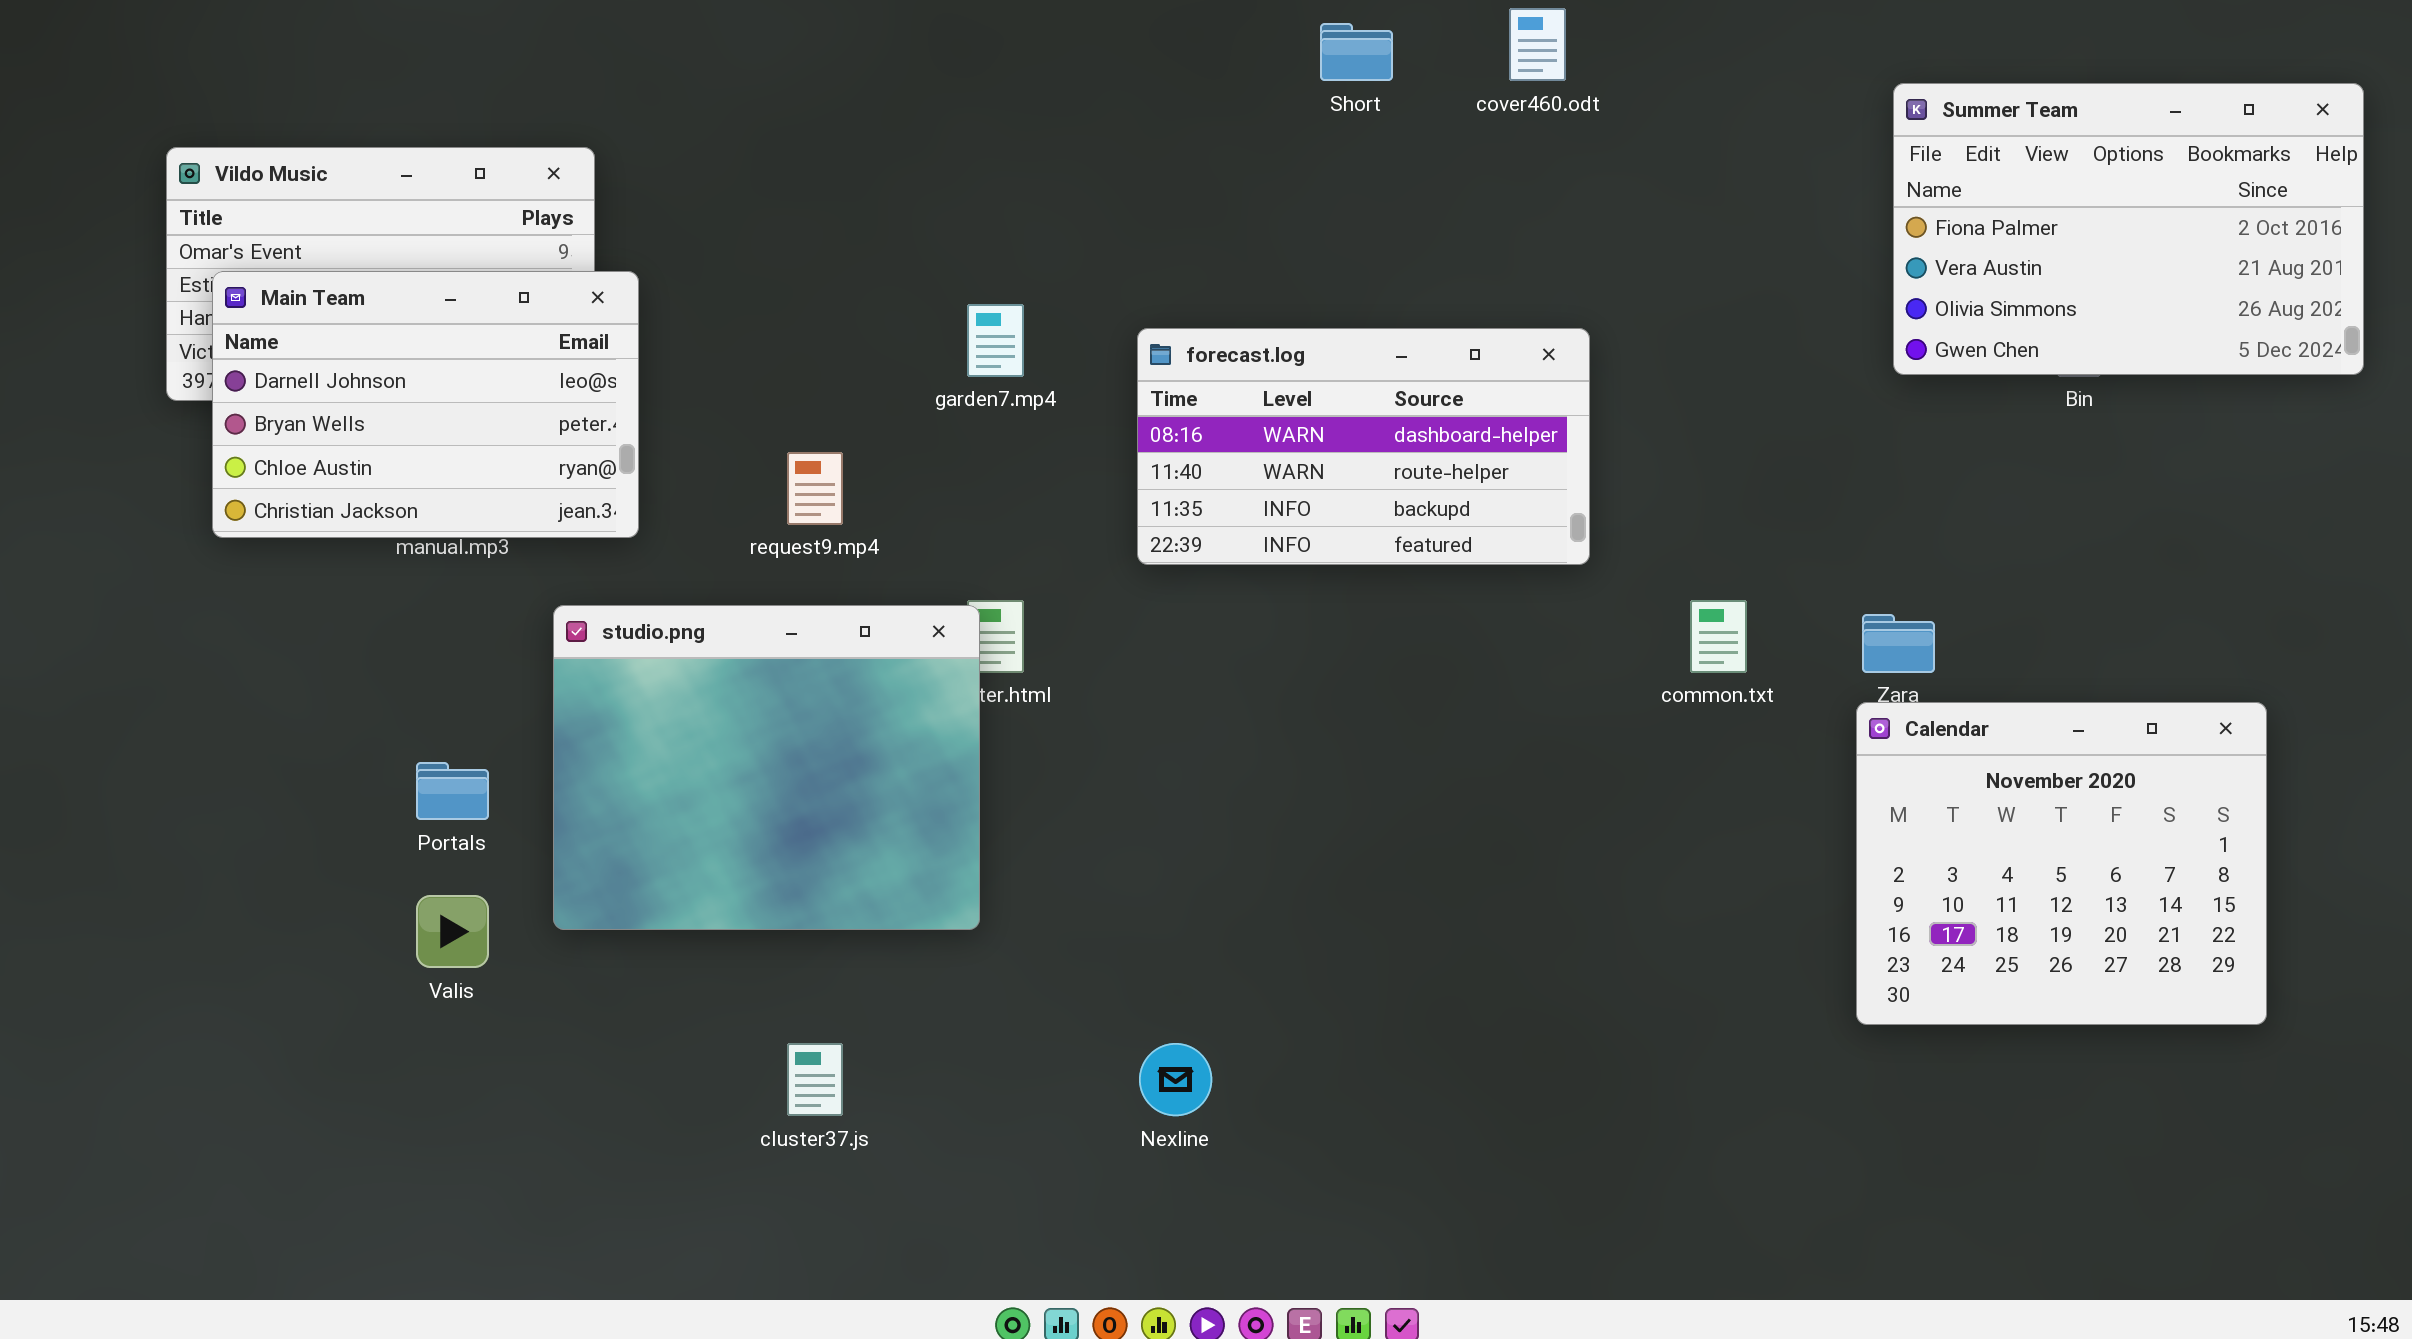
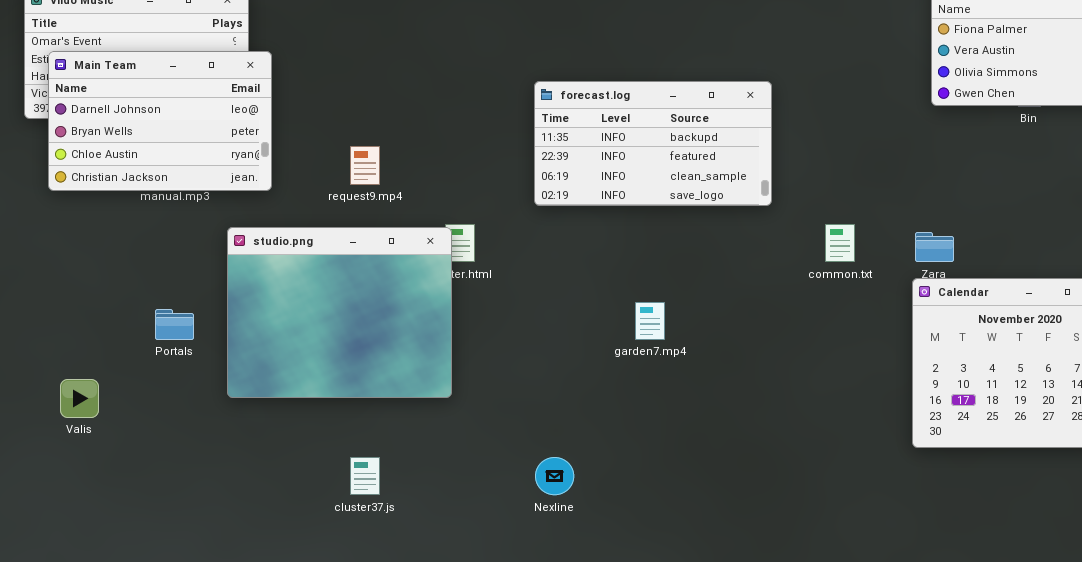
garden7.mp4: [967,304,1024,377] -> [635,302,665,340], moved
forecast.log: [1137,328,1590,565] -> [534,81,772,206], scrolled down 2 rows
Valis: [416,895,489,968] -> [60,379,99,418], moved

